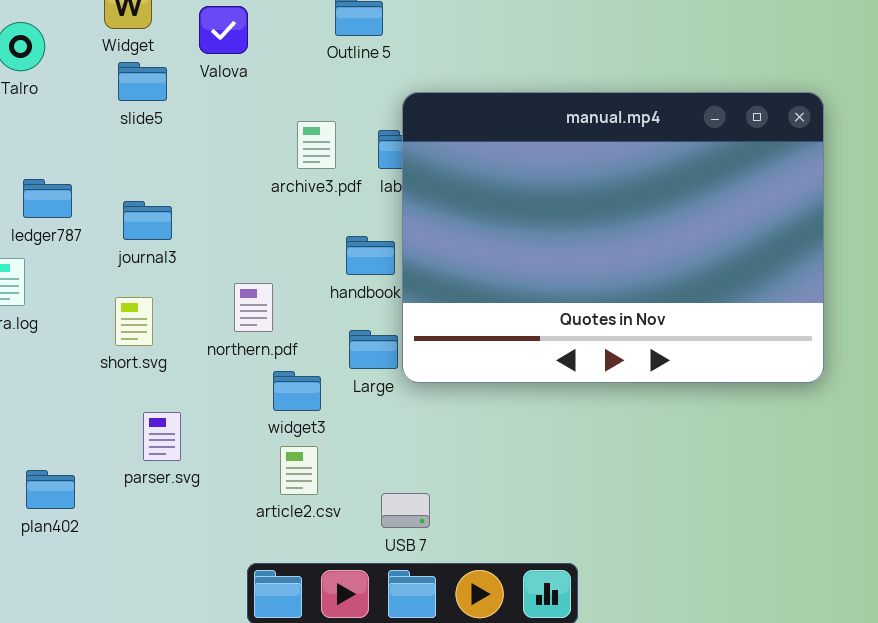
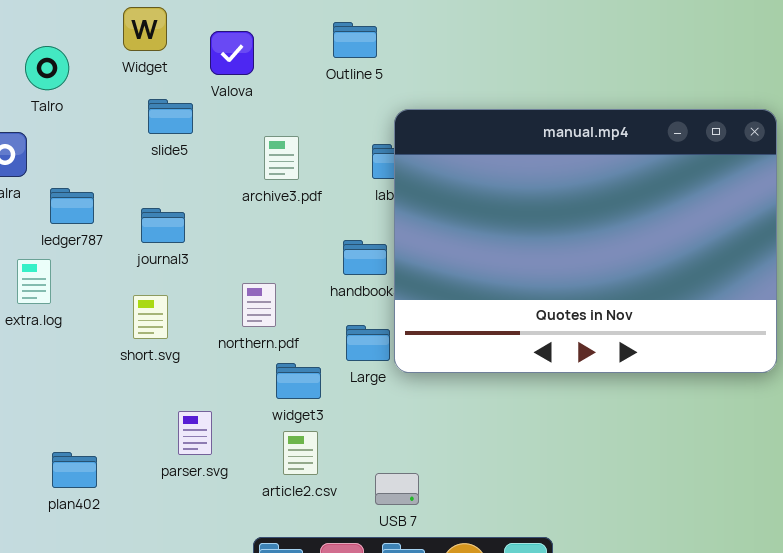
slide5: [118,62,167,101] -> [148,99,193,134], moved
archive3.pdf: [297,121,336,169] -> [264,136,299,180], moved
parser.svg: [143,412,181,461] -> [178,411,212,455], moved

